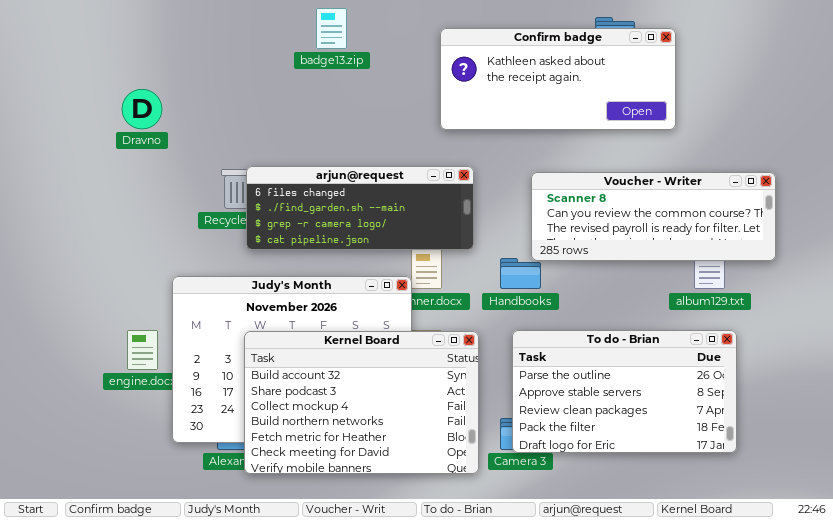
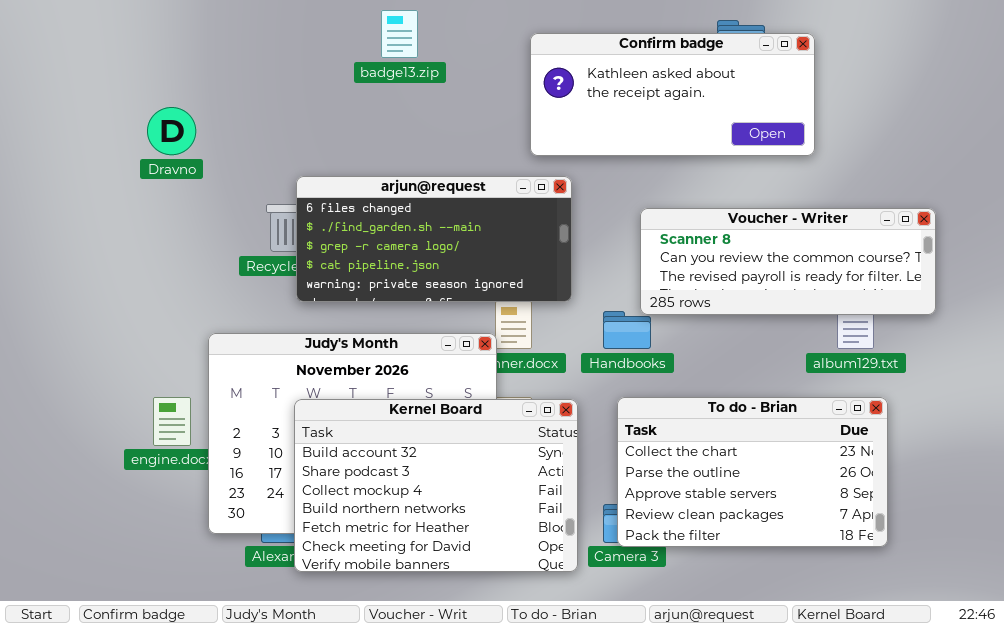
arjun@request: [246,166,474,250] -> [296,176,572,302], resized
To do - Brian: [512,330,737,453] -> [617,397,888,547], scrolled up 1 row

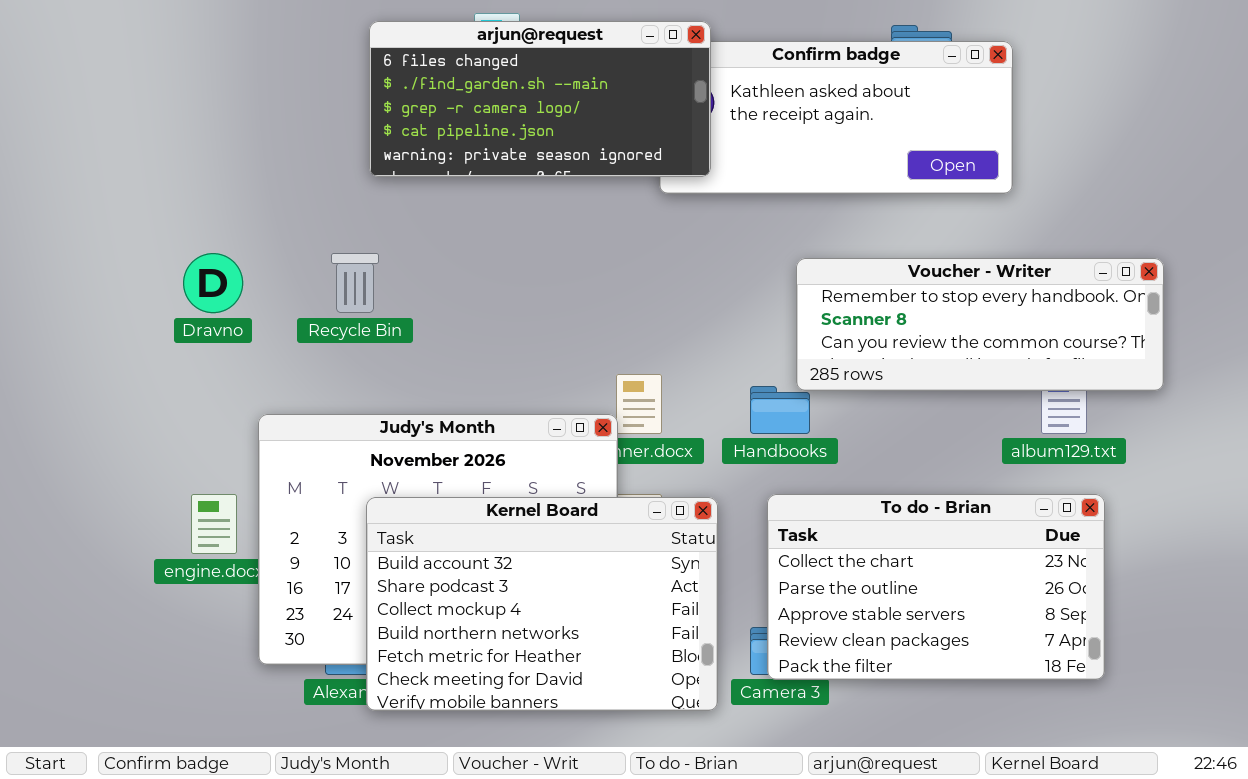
Dravno: [147,107,196,155] -> [183,253,243,313], moved
arjun@request: [296,176,572,302] -> [369,21,711,177], moved
Voucher - Writer: [640,208,936,315] -> [796,258,1164,391], scrolled up 1 row

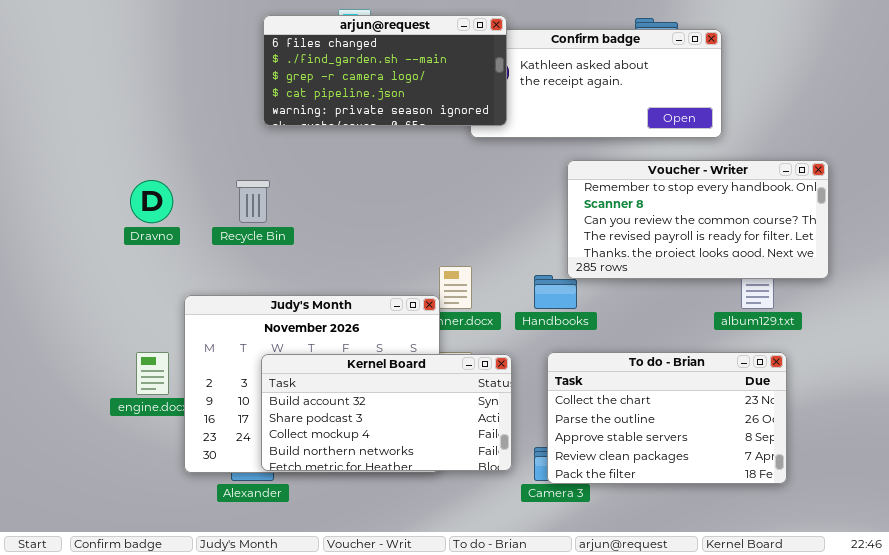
Voucher - Writer: [796,258,1164,391] -> [567,160,829,279], resized
Kernel Board: [366,497,718,711] -> [261,354,512,471], resized

